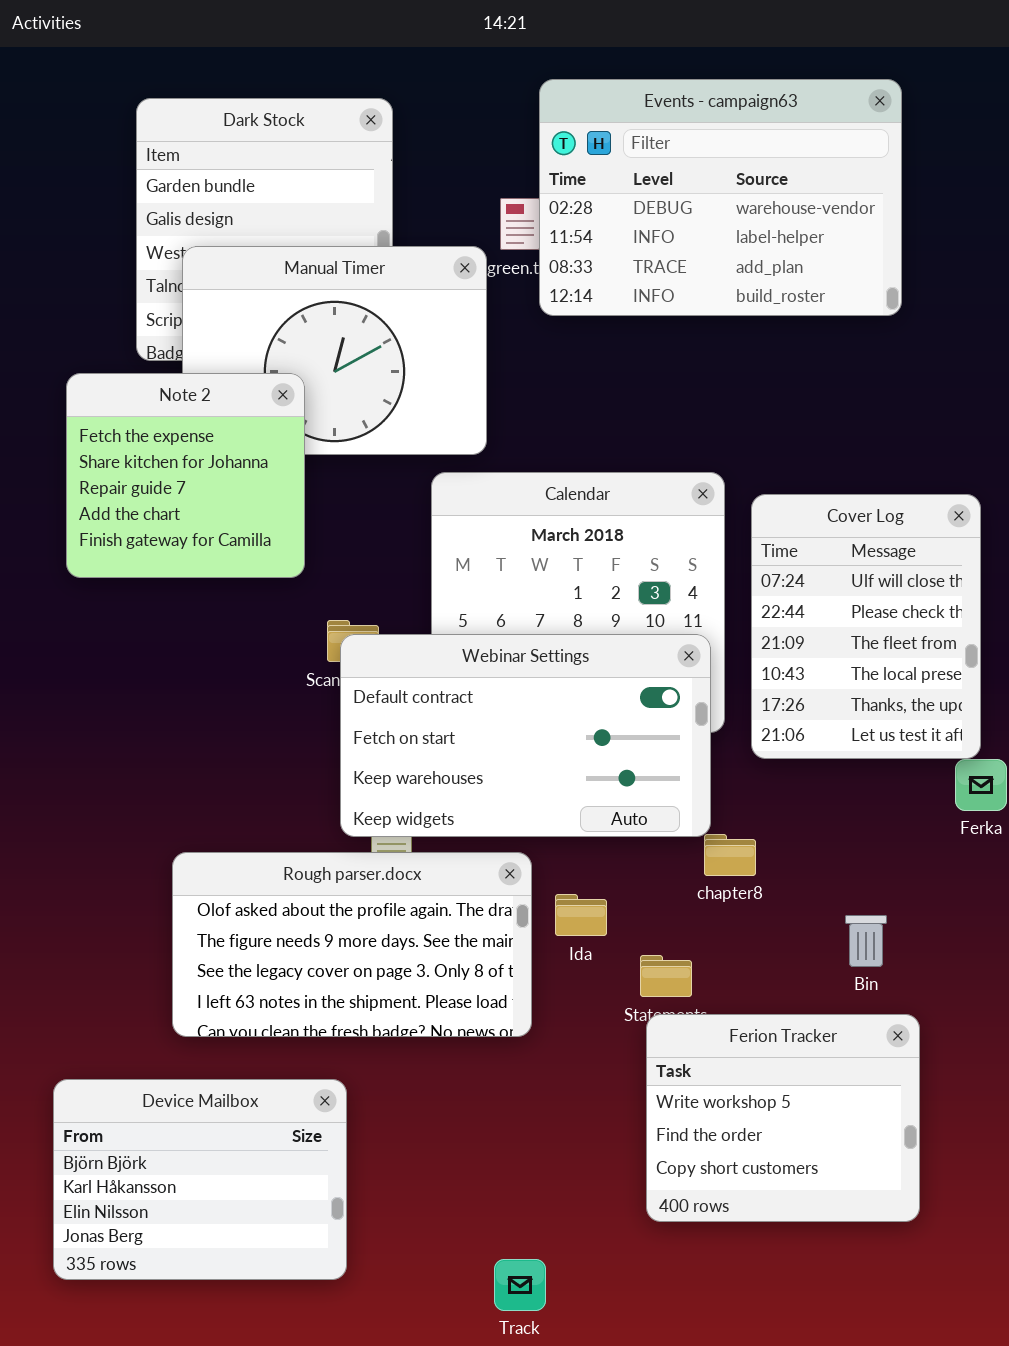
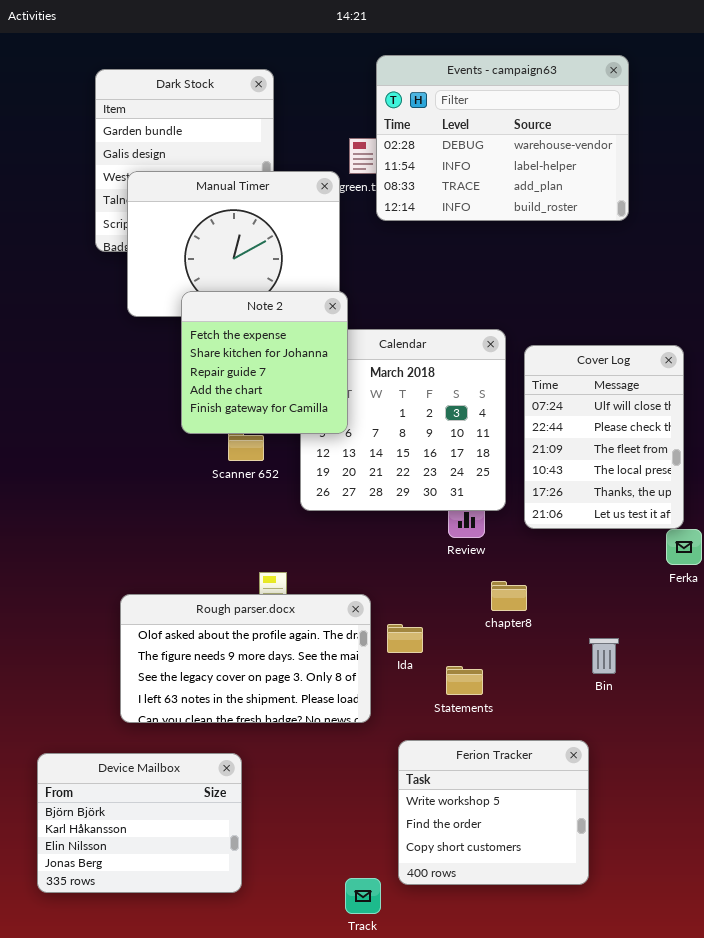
Note 2: [66,373,305,578] -> [181,291,348,434], moved
Webinar Settings: [340,634,711,837] -> none, closed
Ferion Tracker: [646,1014,920,1222] -> [398,740,589,885], moved

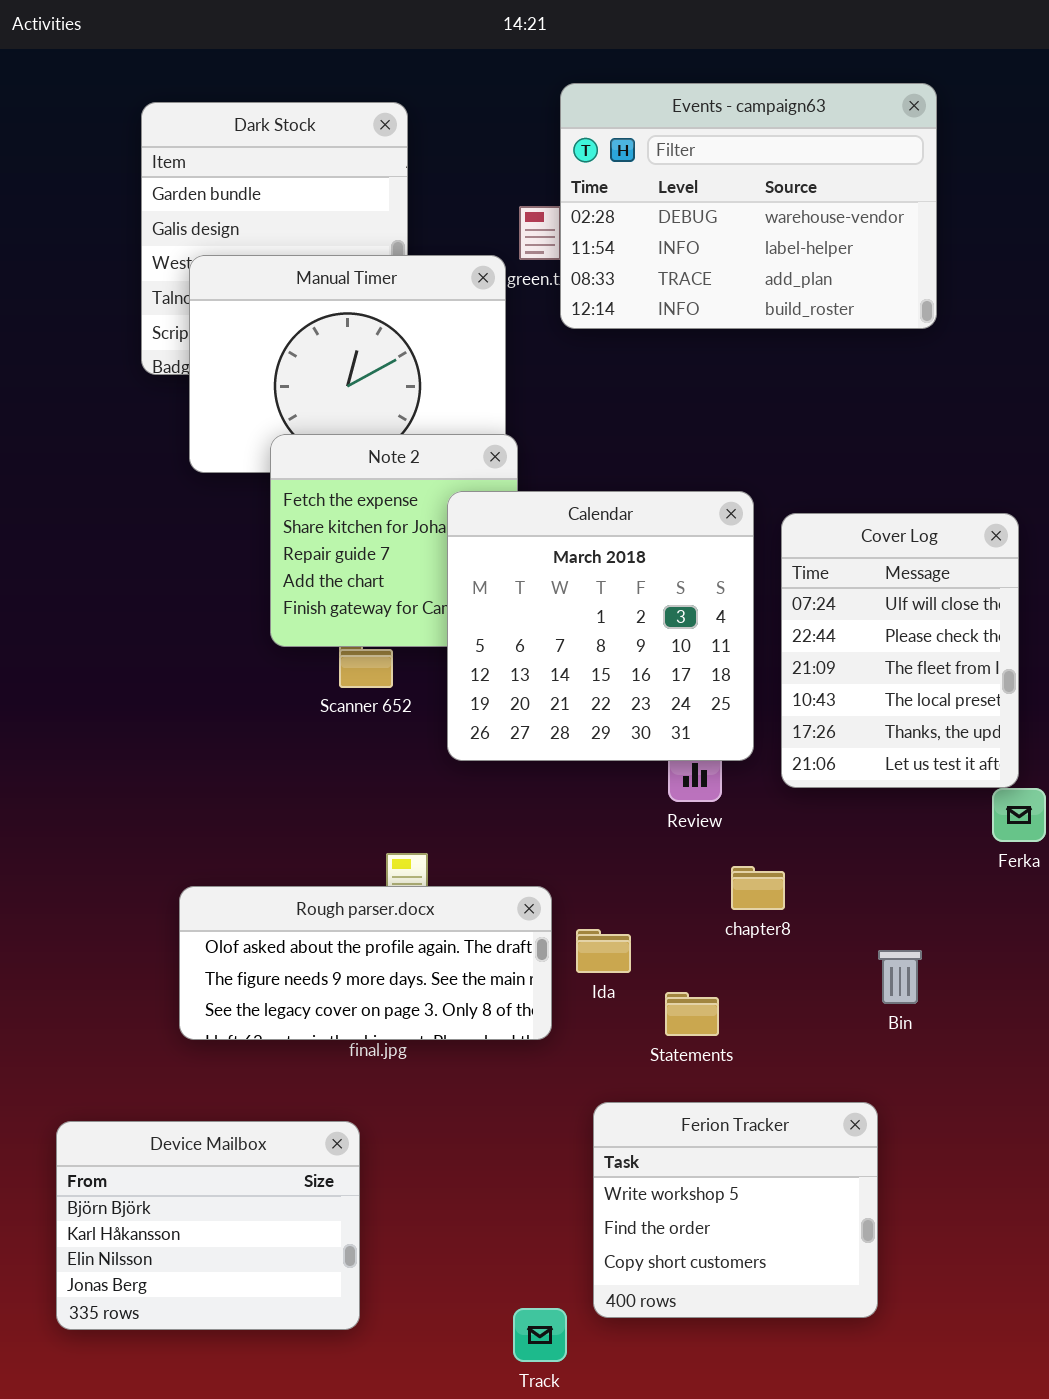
Calendar: [300,329,506,511] -> [447,491,754,761], raised
Rough parser.docx: [120,594,371,723] -> [179,886,552,1040], resized

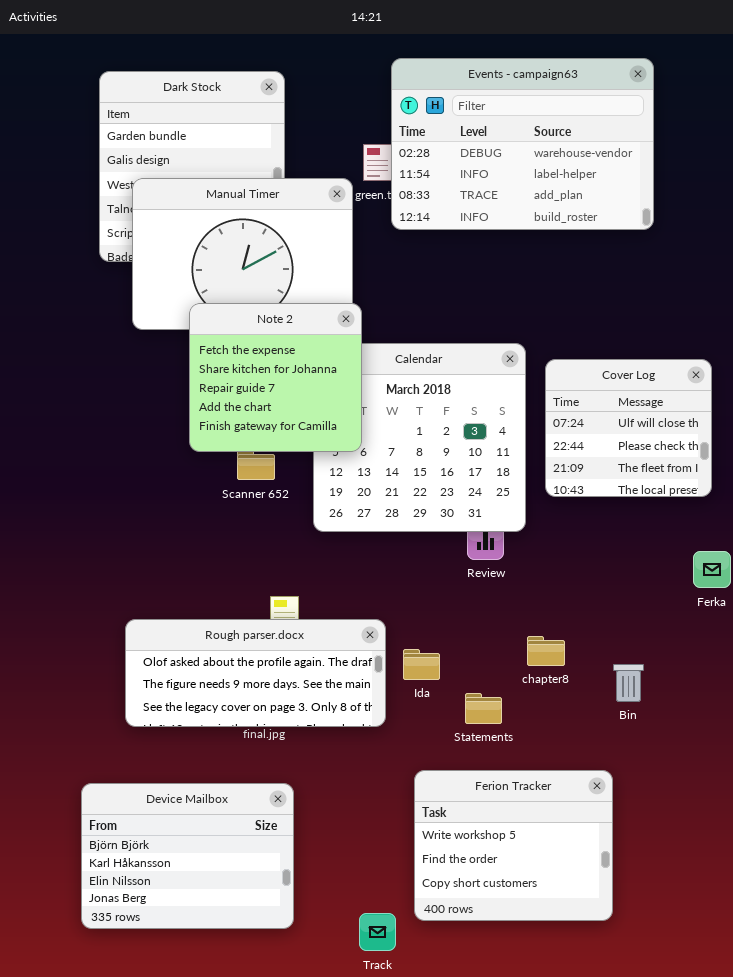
Note 2: [270,434,518,647] -> [189,303,362,452], raised
Cover Log: [781,513,1019,788] -> [545,359,712,497], resized
chapter8: [731,866,785,910] -> [527,636,565,666], moved
Device Mailbox: [56,1121,360,1330] -> [81,783,294,929], moved

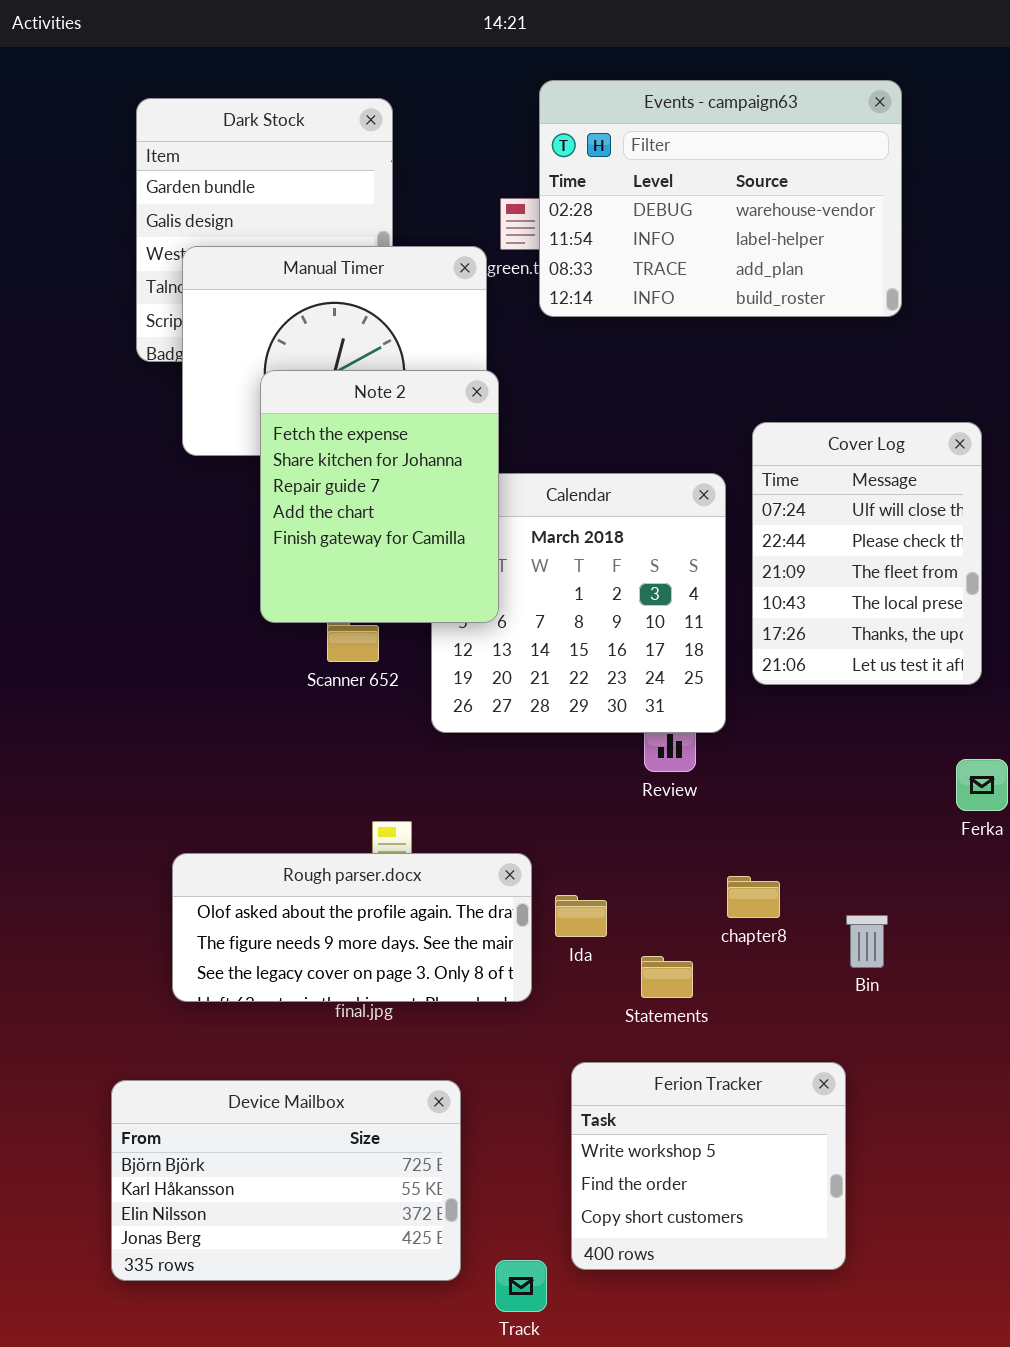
Note 2: [189,303,362,452] -> [260,370,499,623], resized
Cover Log: [545,359,712,497] -> [752,422,982,685], resized
Device Mailbox: [81,783,294,929] -> [111,1080,461,1281], resized

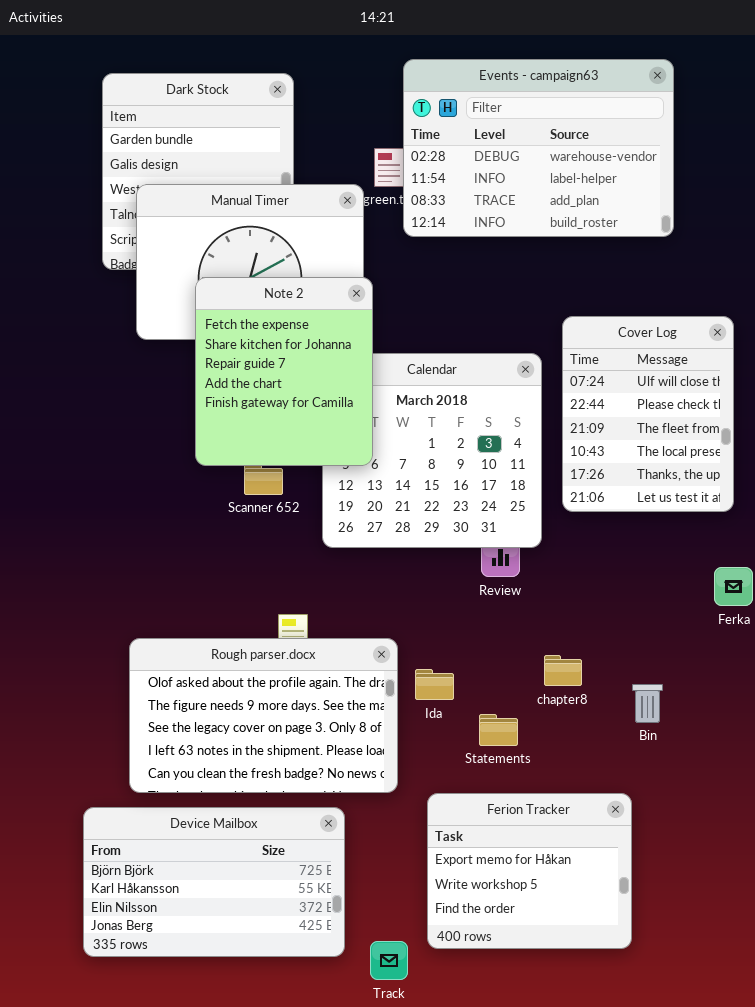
Rough parser.docx: [172,853,532,1002] -> [129,638,398,793], resized
Ferion Tracker: [571,1062,846,1270] -> [427,793,632,949], scrolled up 1 row

